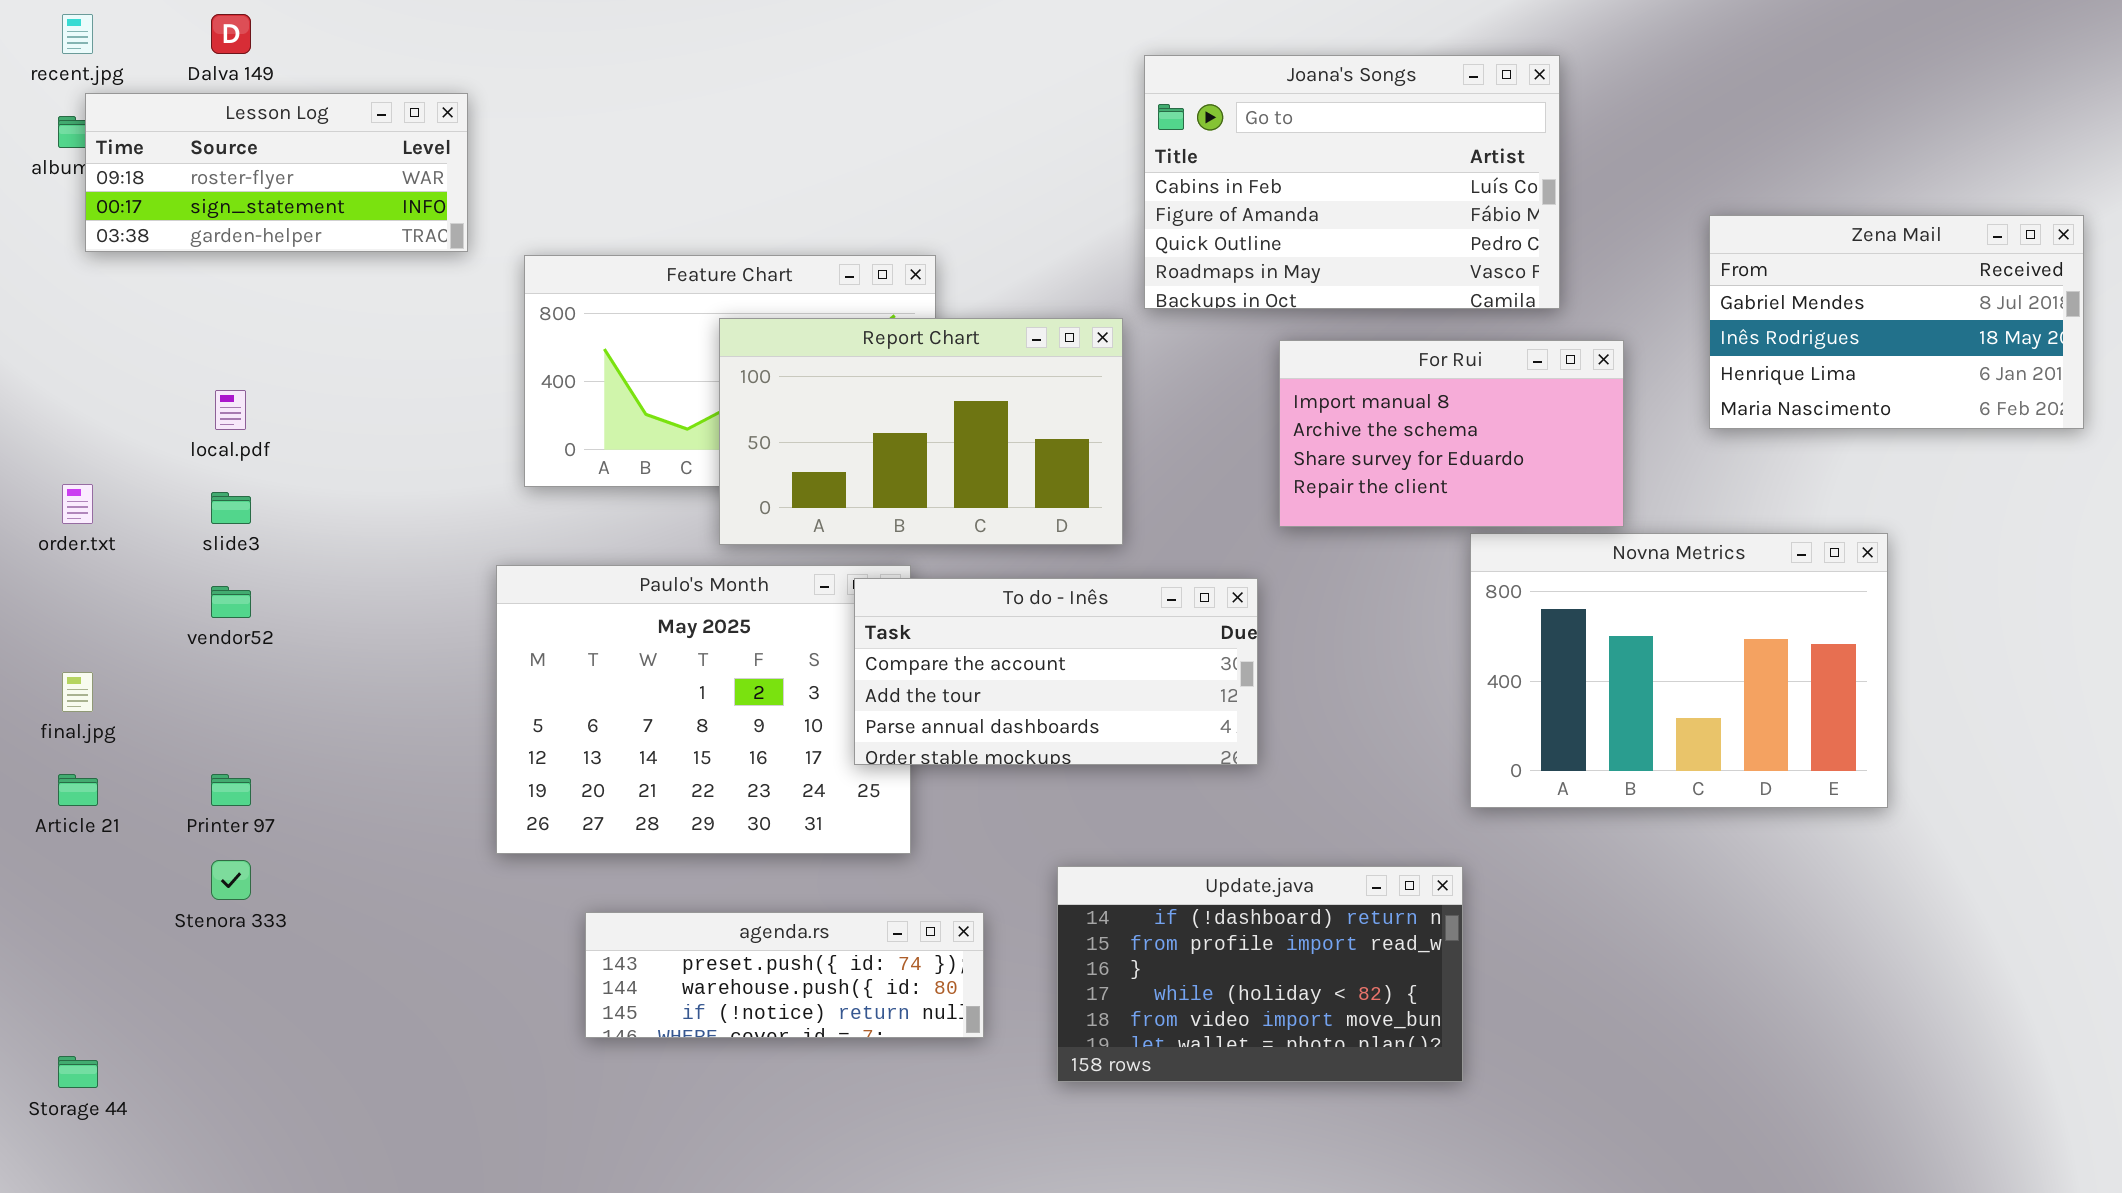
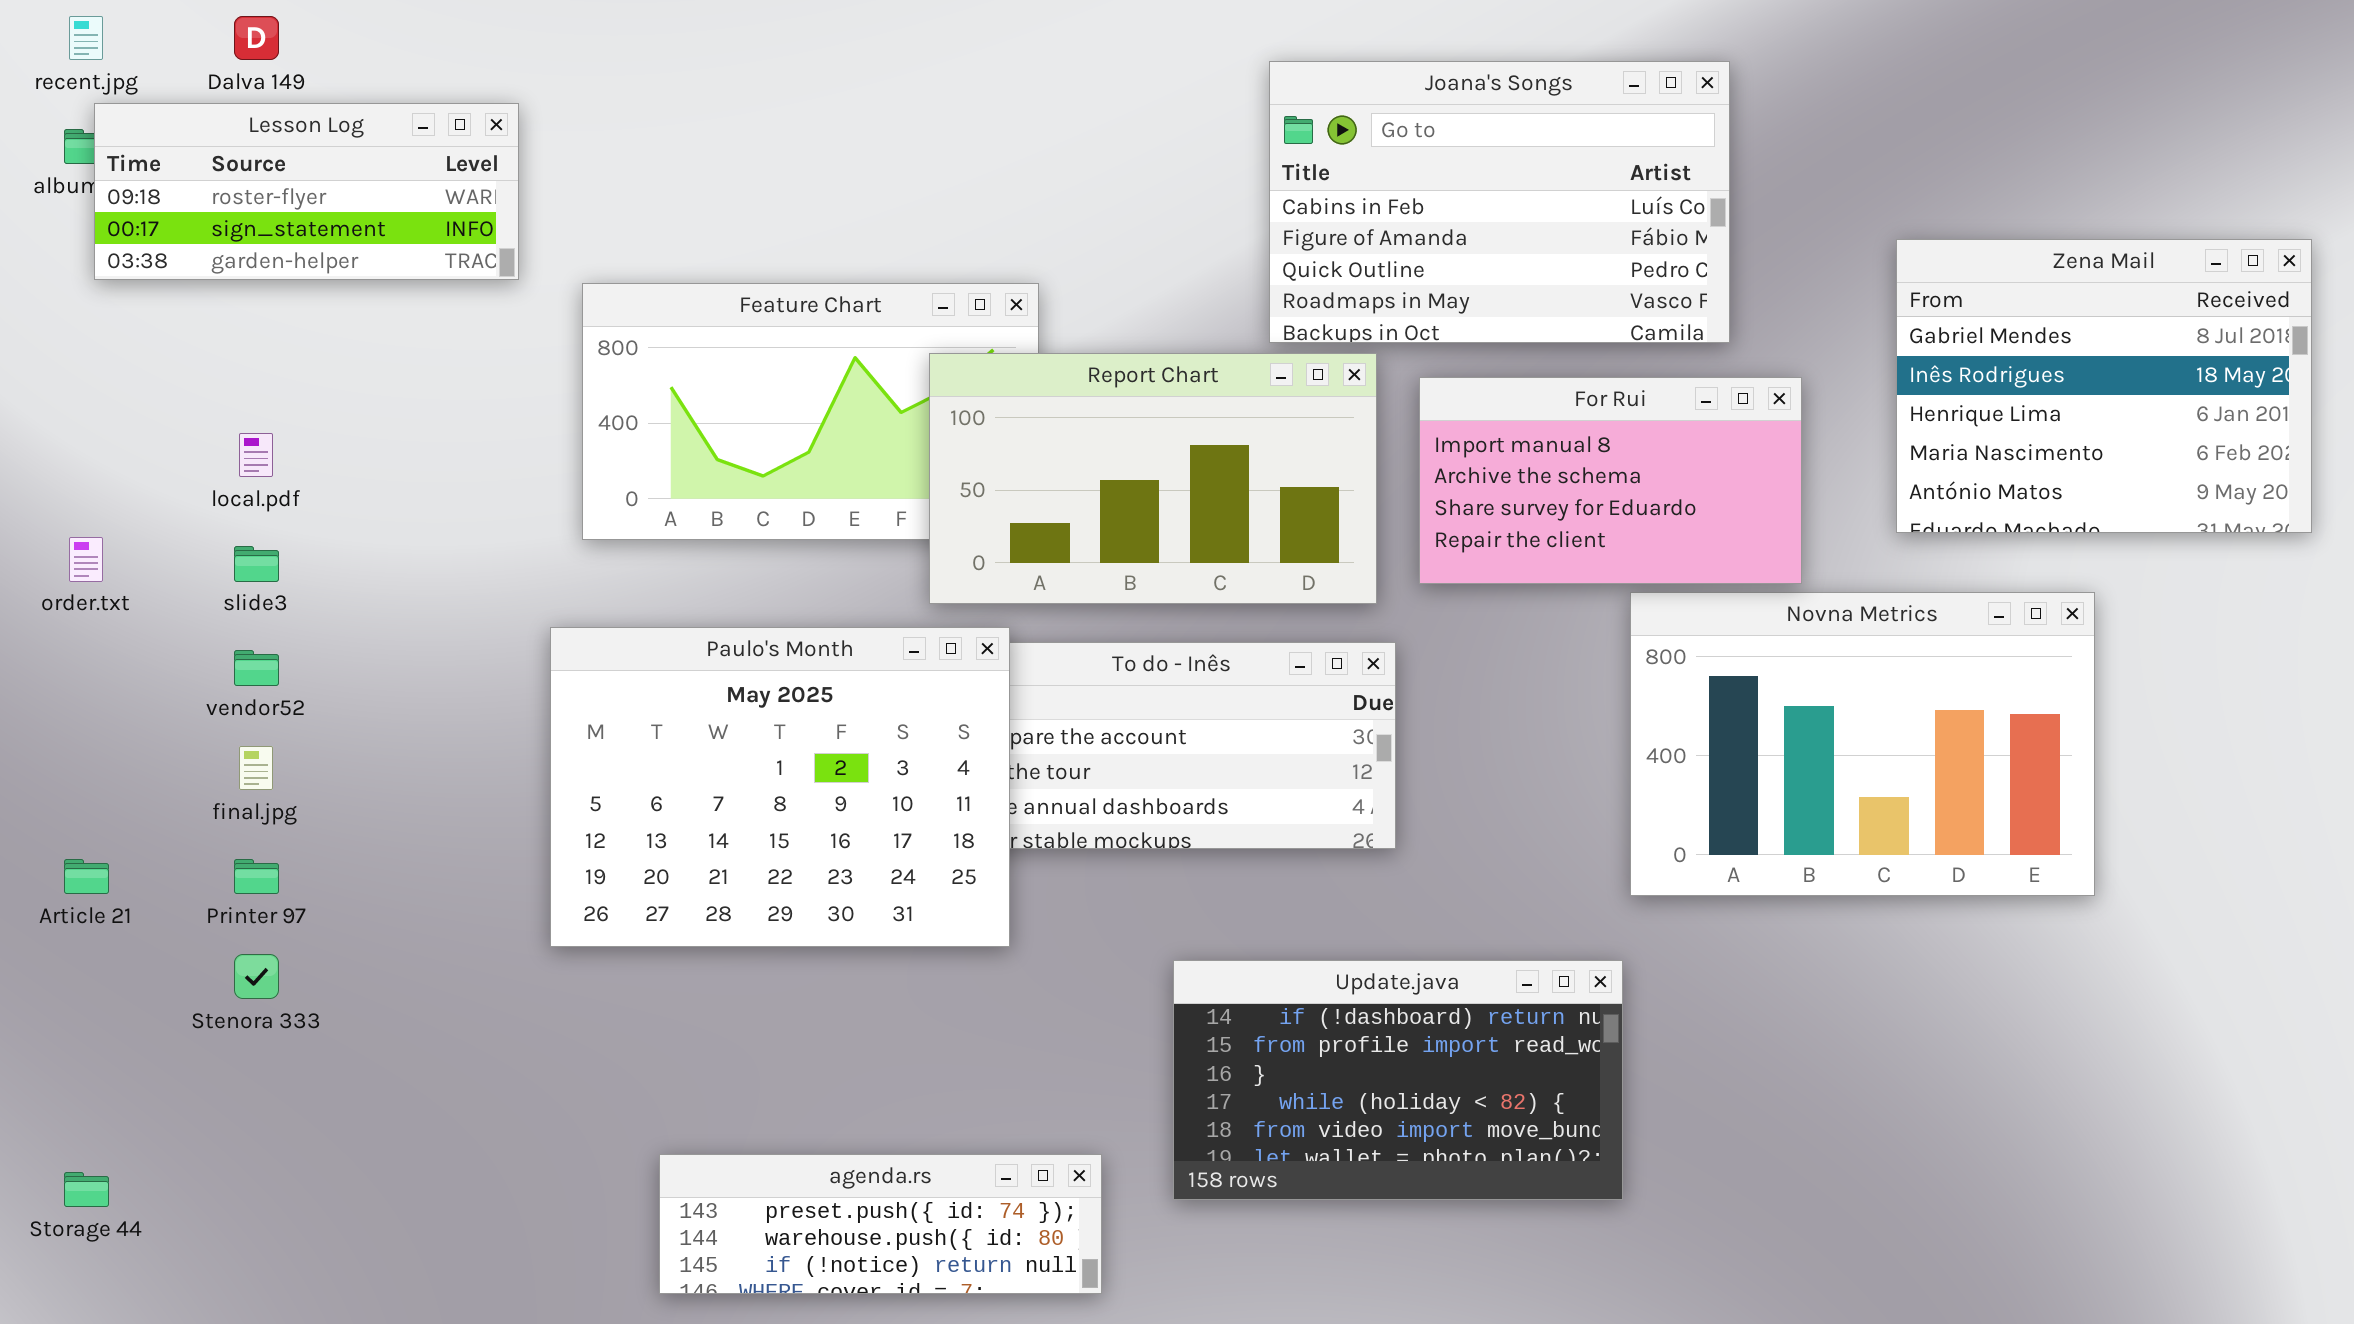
Zena Mail: [1709,215,2084,429] -> [1896,239,2312,533], resized
Report Chart: [719,318,1123,545] -> [929,353,1377,604], moved
Paulo's Month: [496,565,911,854] -> [550,627,1010,947], raised
final.jpg: [62,672,93,712] -> [239,746,273,790], moved
agenda.rs: [585,912,984,1038] -> [659,1154,1102,1294], moved

